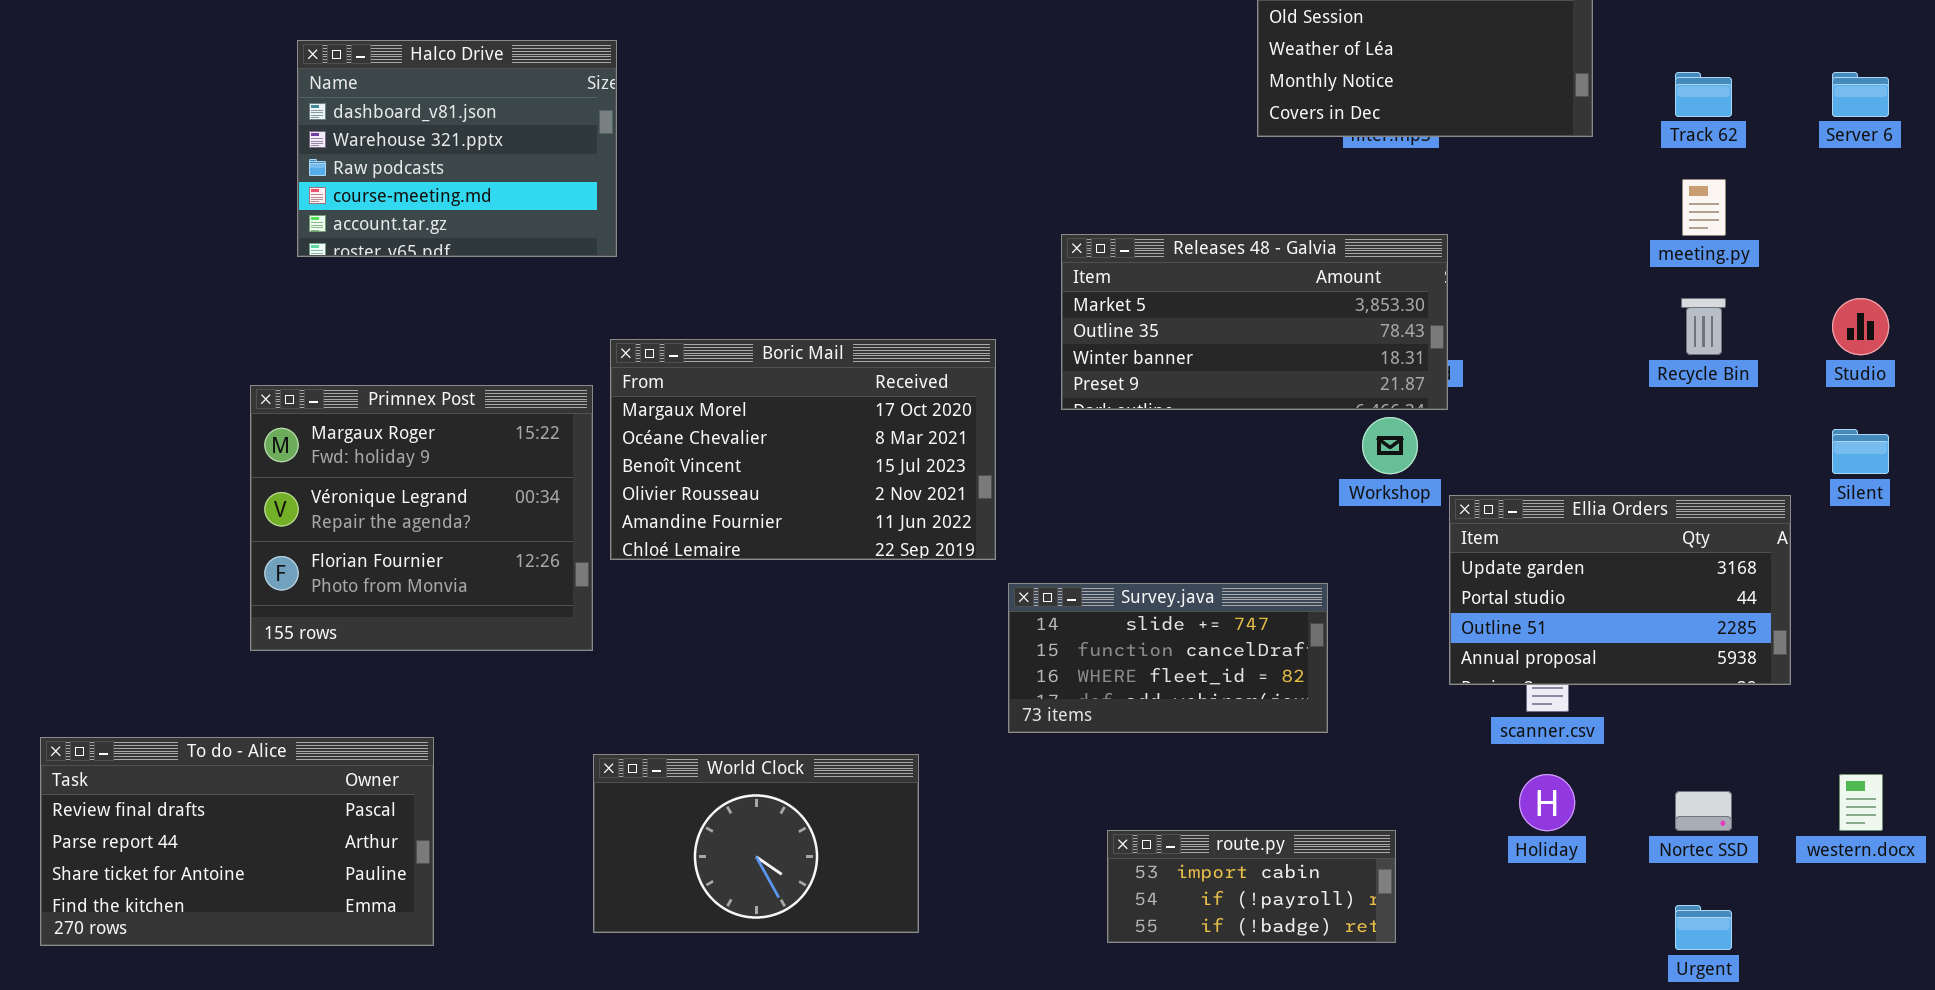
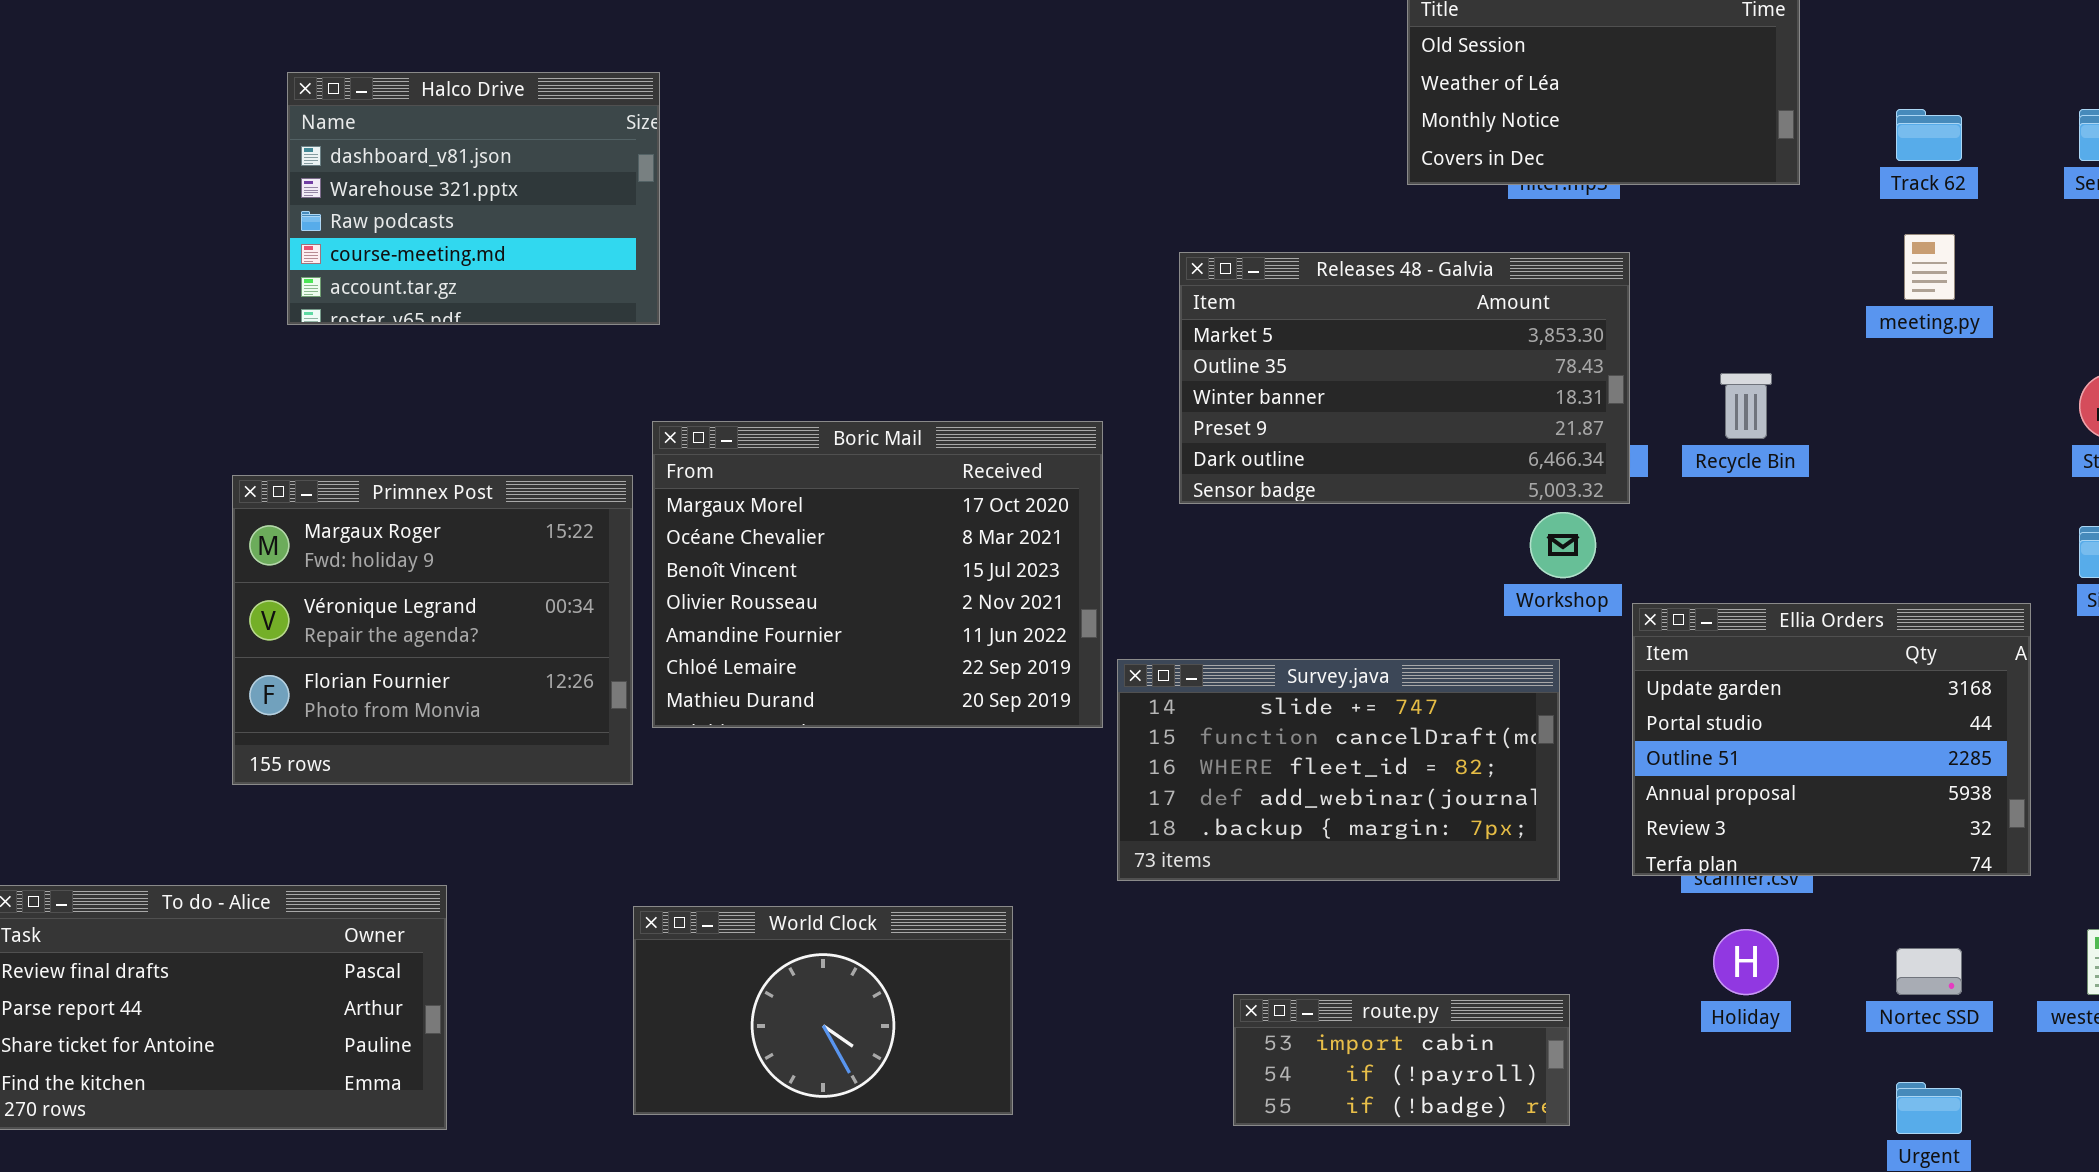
Releases 48 - Galvia: [1061,234,1448,410] -> [1179,252,1630,504], resized
Recycle Bin: [1681,298,1726,355] -> [1720,373,1772,439], moved
Boric Mail: [610,339,996,560] -> [652,421,1103,728], resized
Ellia Orders: [1449,495,1791,685] -> [1632,603,2031,876], resized
Survey.java: [1008,583,1328,733] -> [1117,659,1560,881], resized

